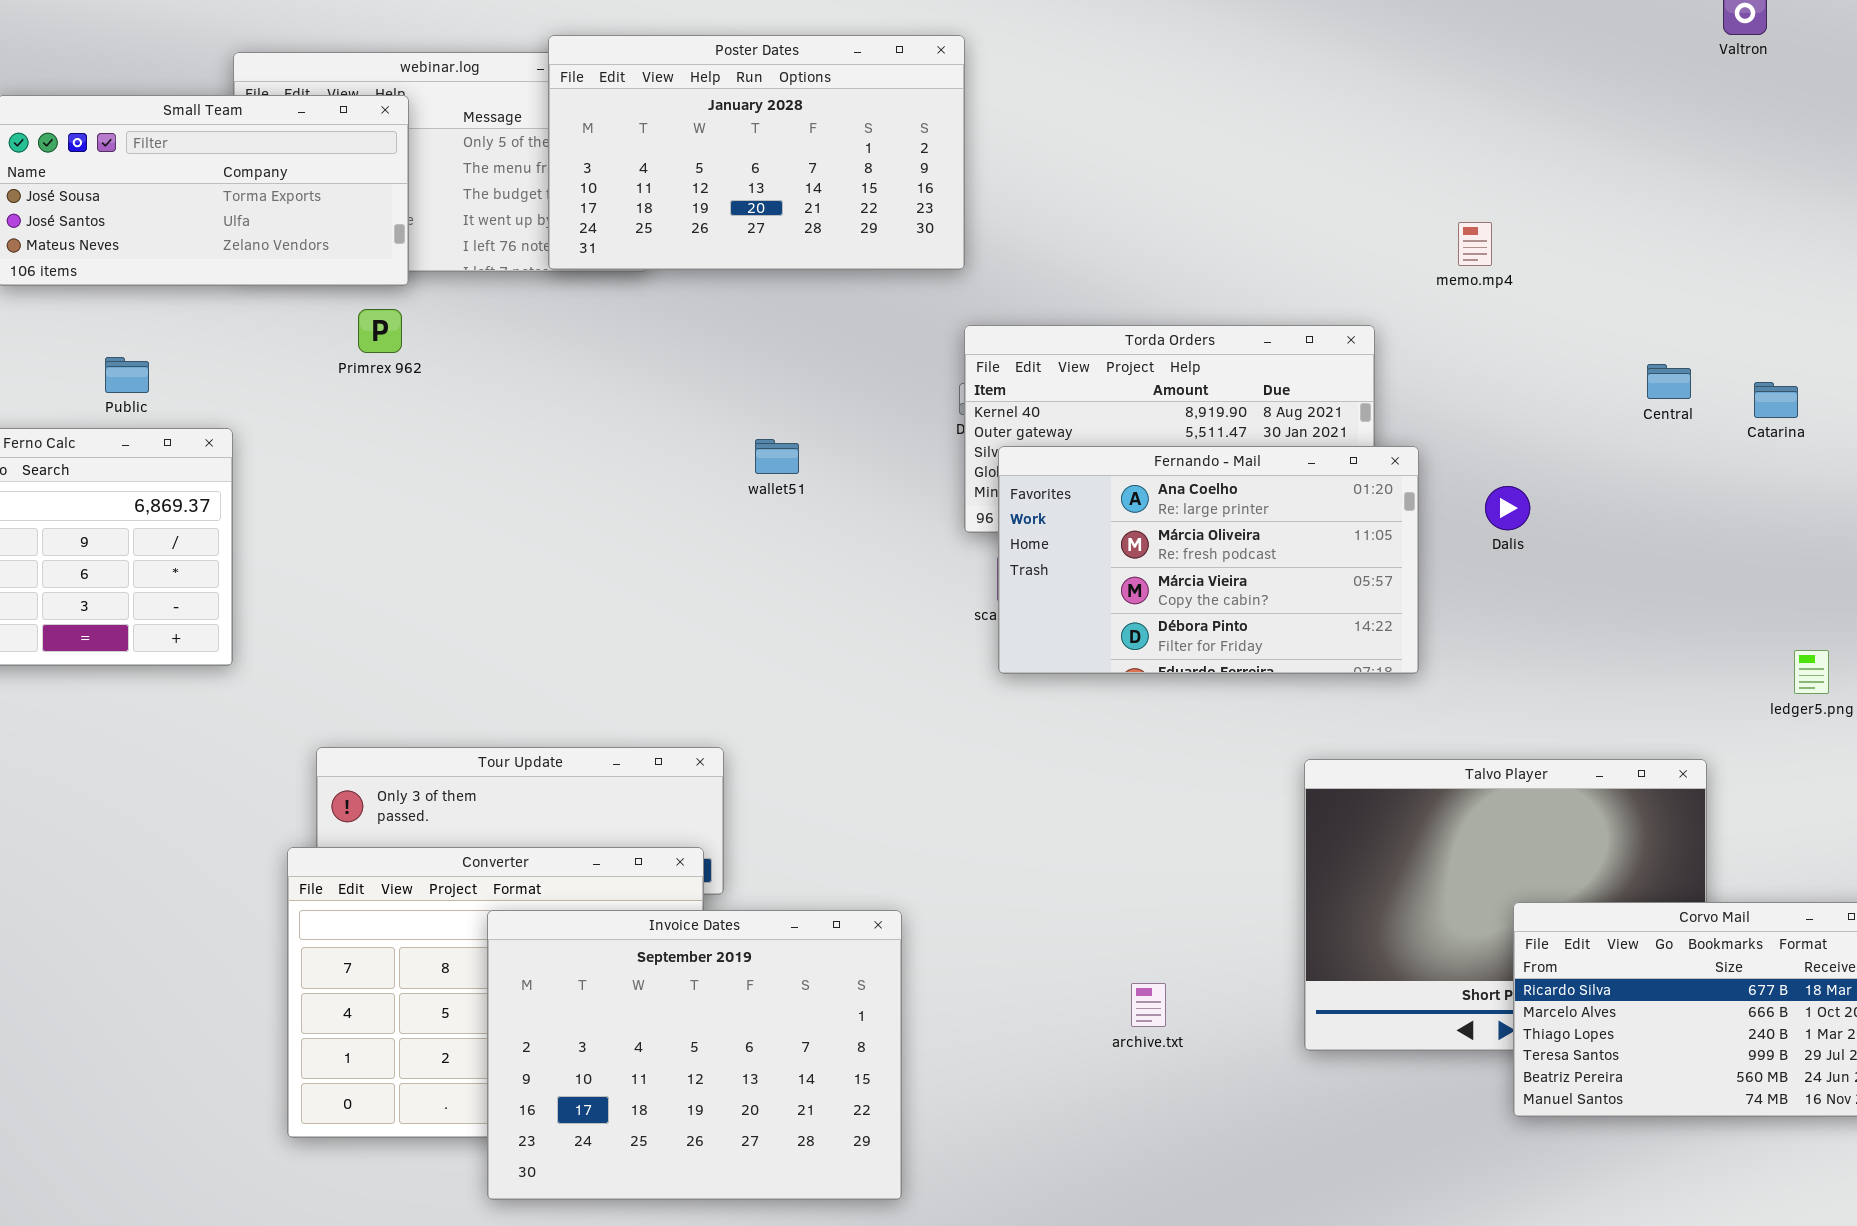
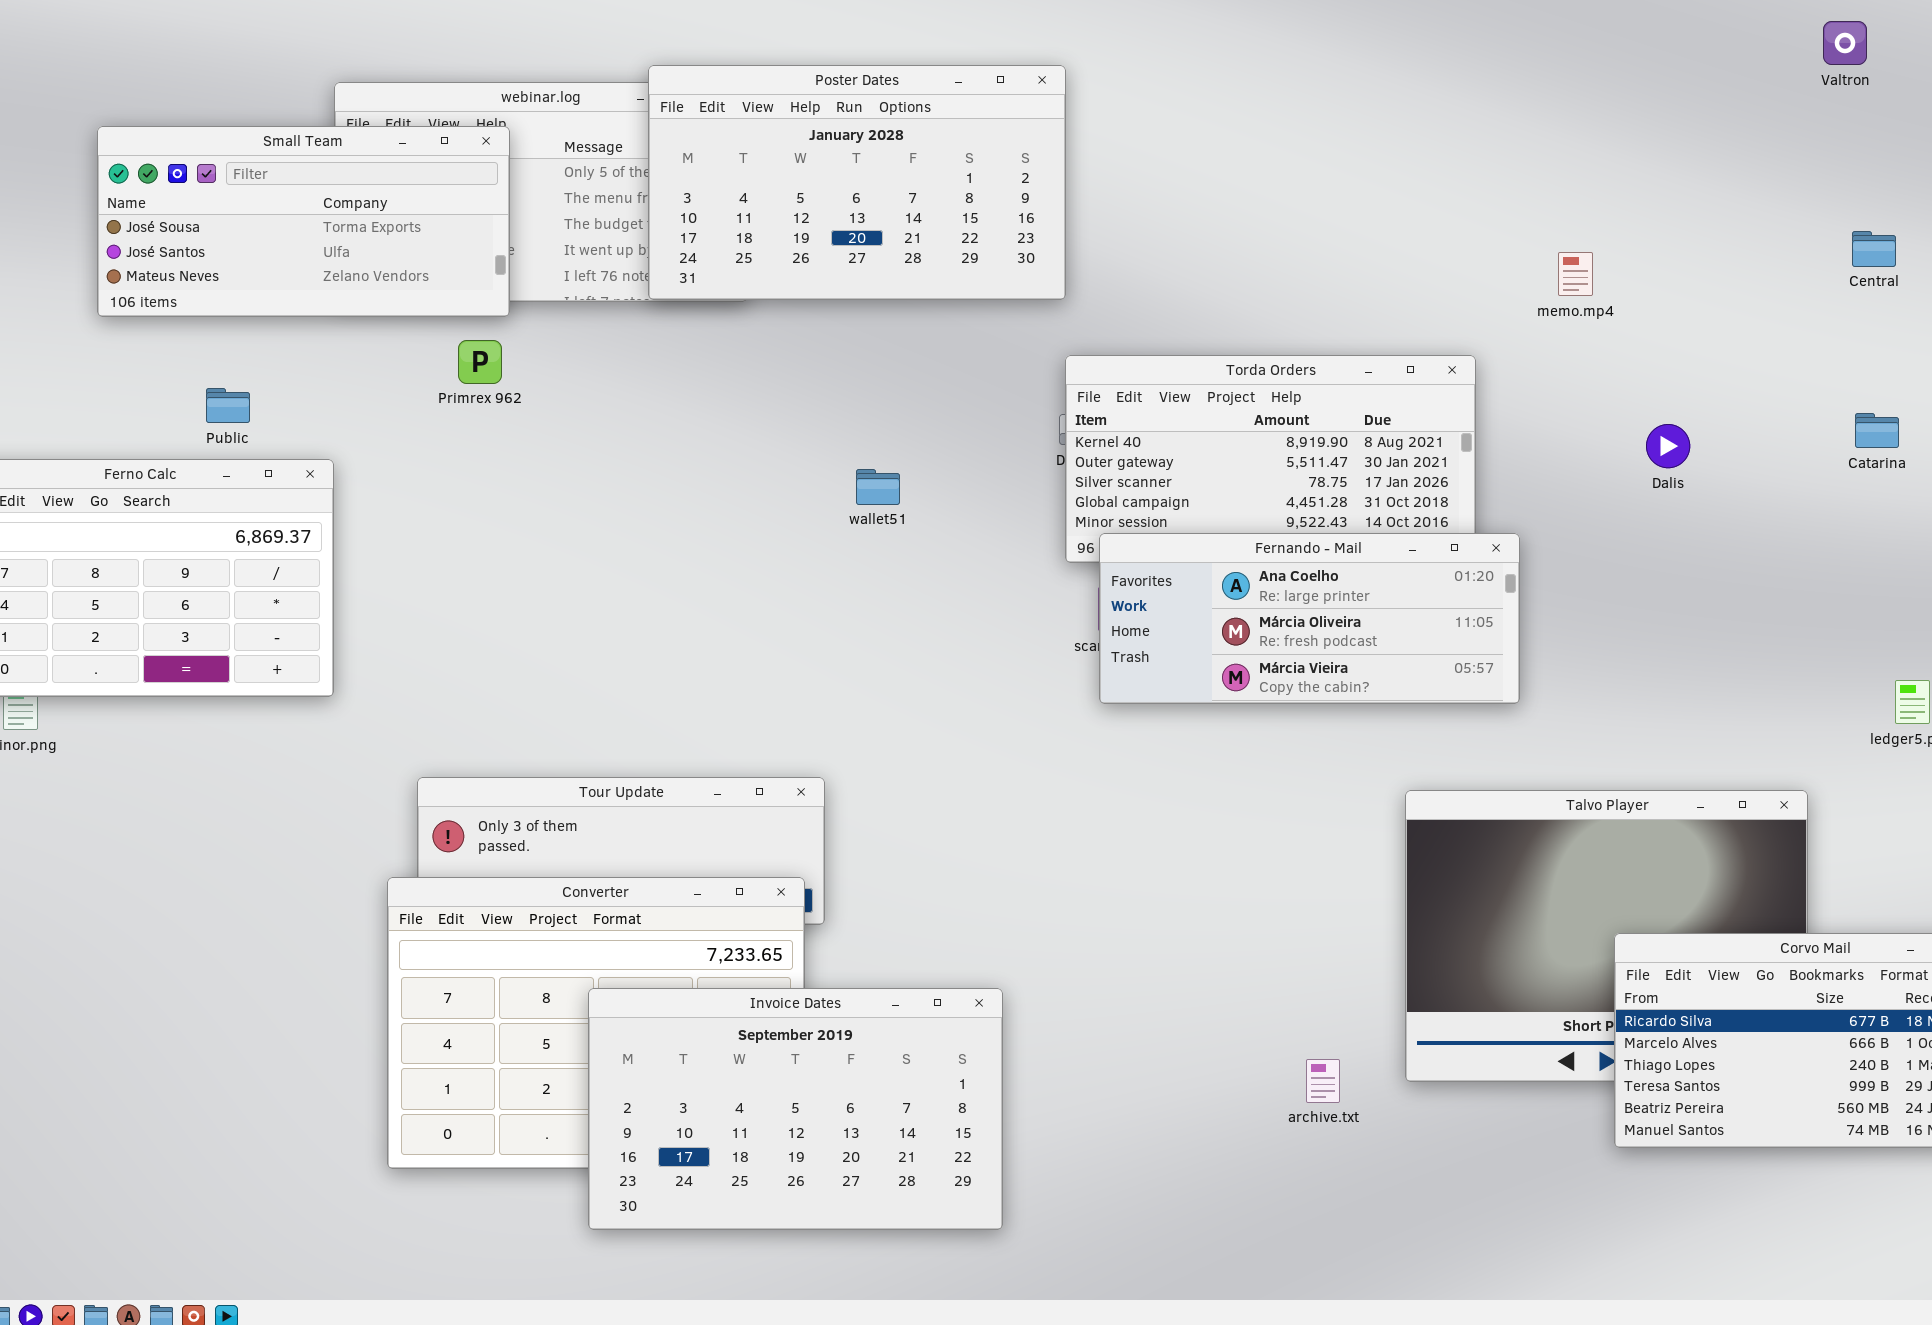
Central: [1647,364,1691,399] -> [1852,231,1896,267], moved
Fernando - Mail: [998,446,1419,674] -> [1099,533,1520,704], resized
Dalis: [1485,486,1530,530] -> [1646,424,1690,468], moved
Invoice Dates: [487,910,902,1200] -> [588,988,1003,1230], resized
archive.txt: [1131,983,1166,1027] -> [1306,1059,1340,1103], moved

